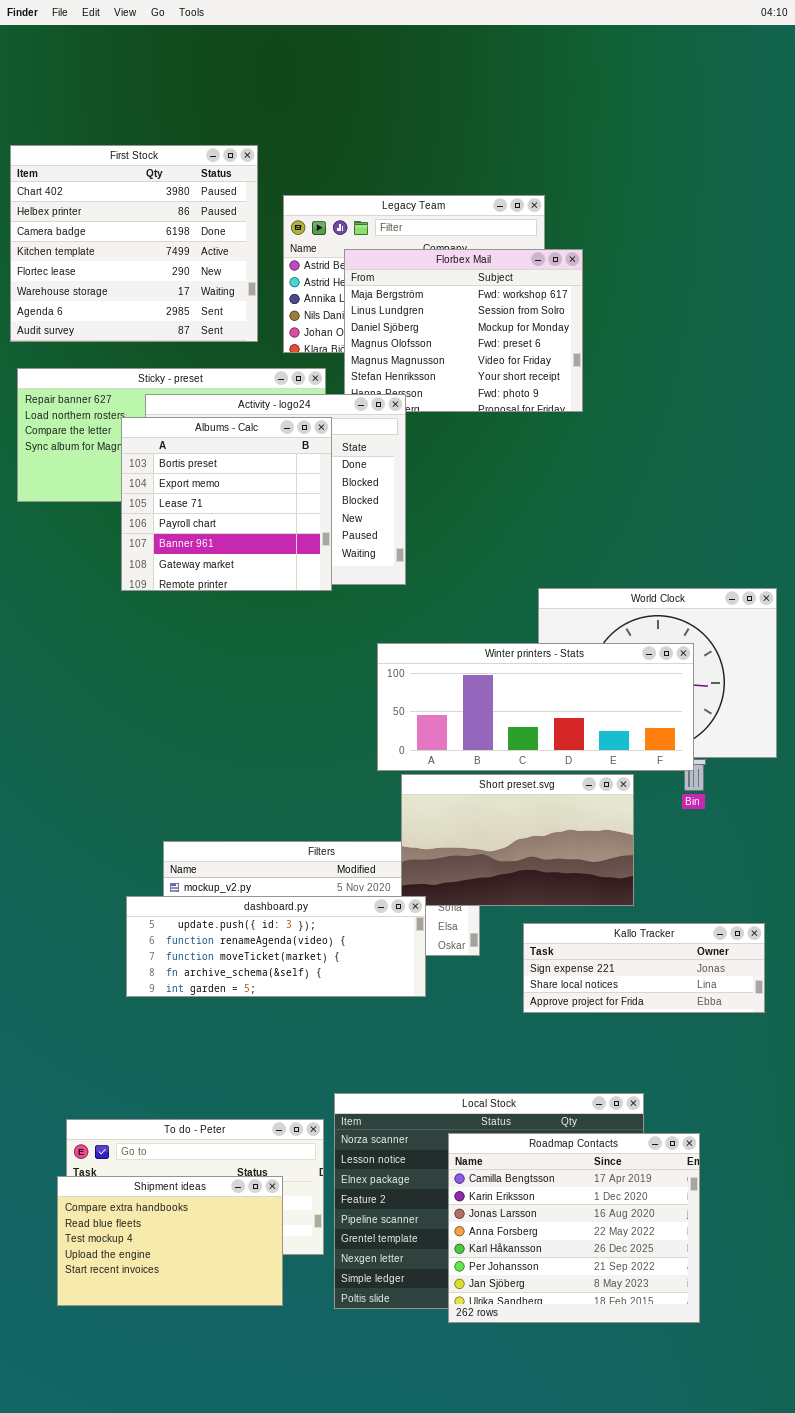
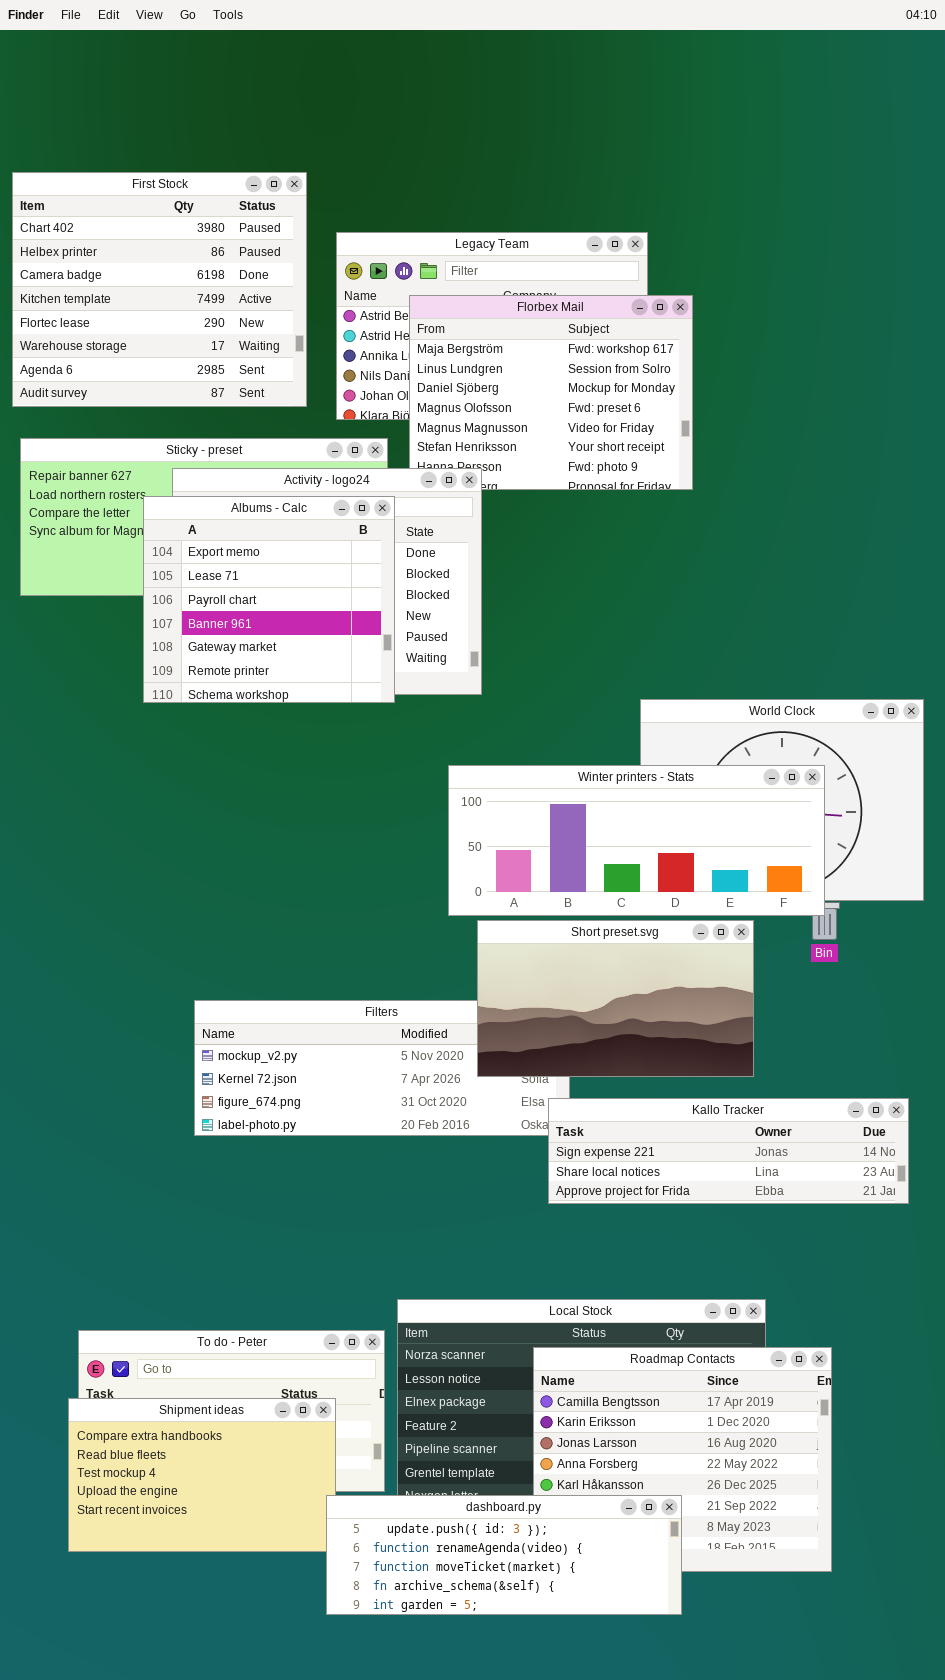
Albums - Calc: [121,417,332,591] -> [143,496,395,703], scrolled down 1 row
dashboard.py: [126,896,426,997] -> [326,1495,682,1615], moved
Kallo Tracker: [523,923,765,1013] -> [548,1098,909,1204], resized

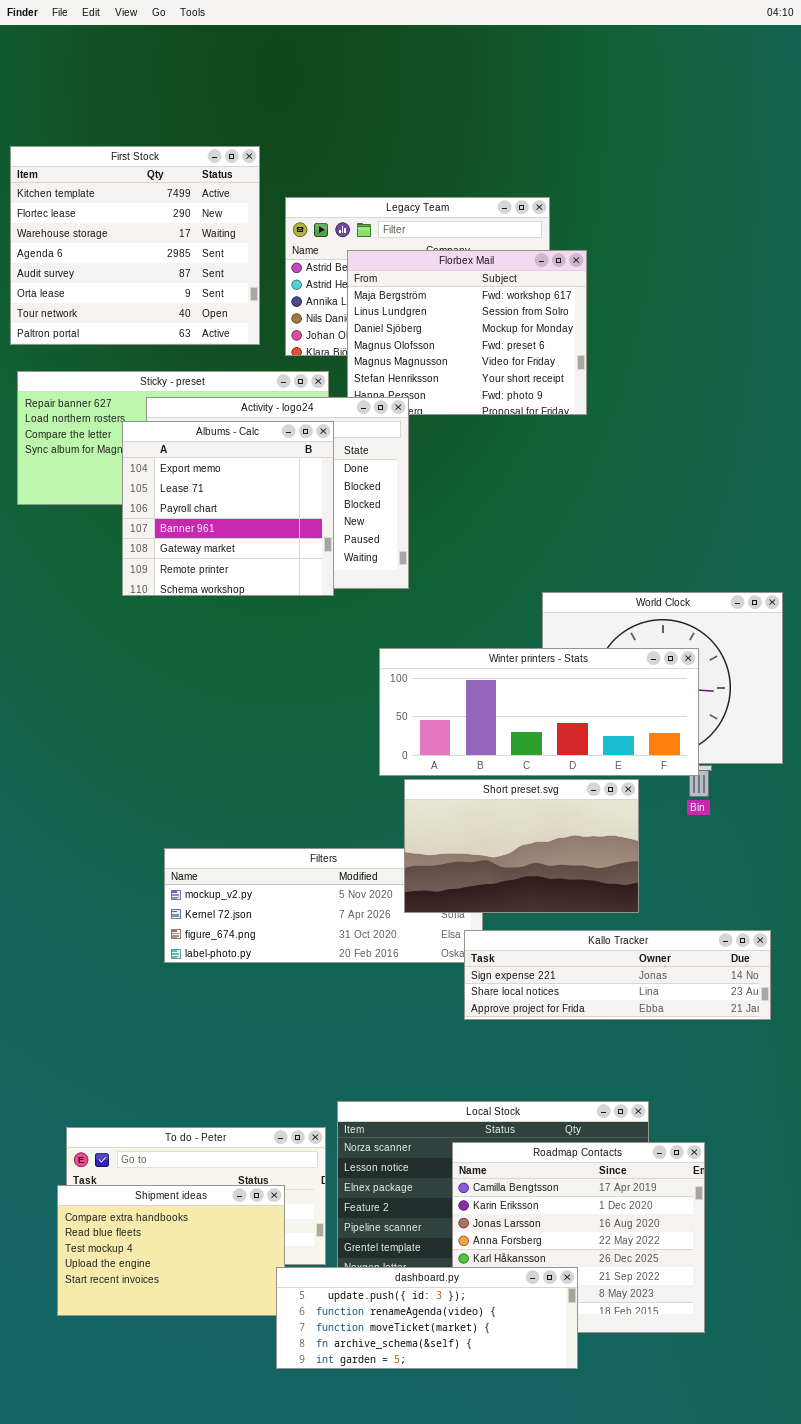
First Stock: [12,172,307,407] -> [10,146,260,345], scrolled down 3 rows

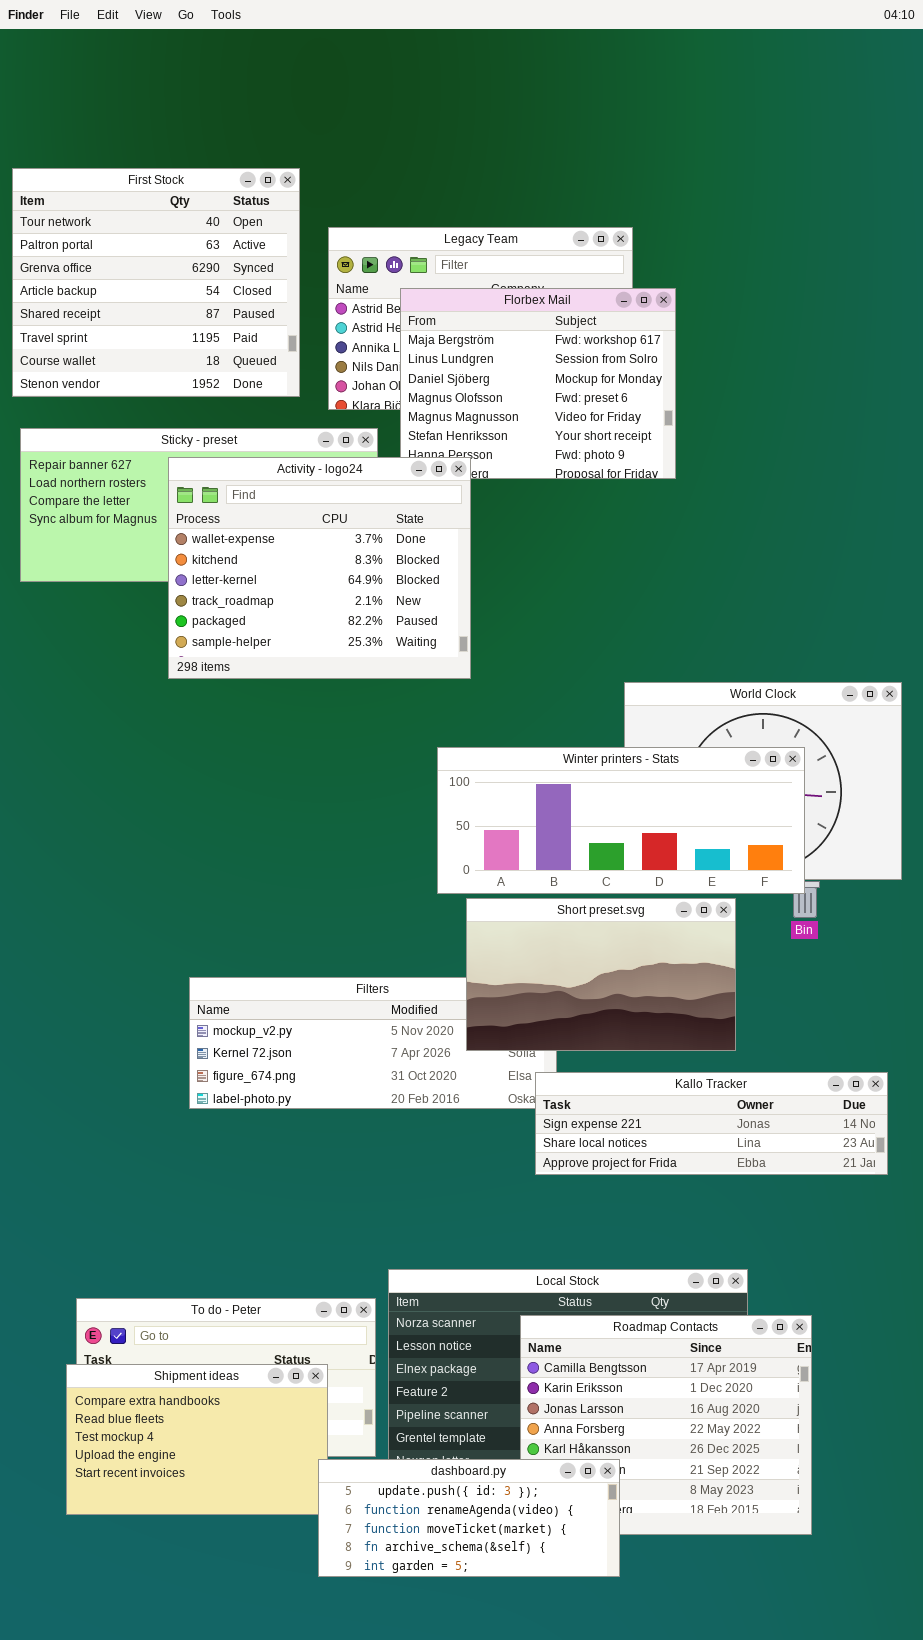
First Stock: [10,146,260,345] -> [12,168,300,397], scrolled down 6 rows
Albums - Calc: [122,421,334,596] -> none, closed
dashboard.py: [276,1267,578,1369] -> [318,1459,620,1577], resized

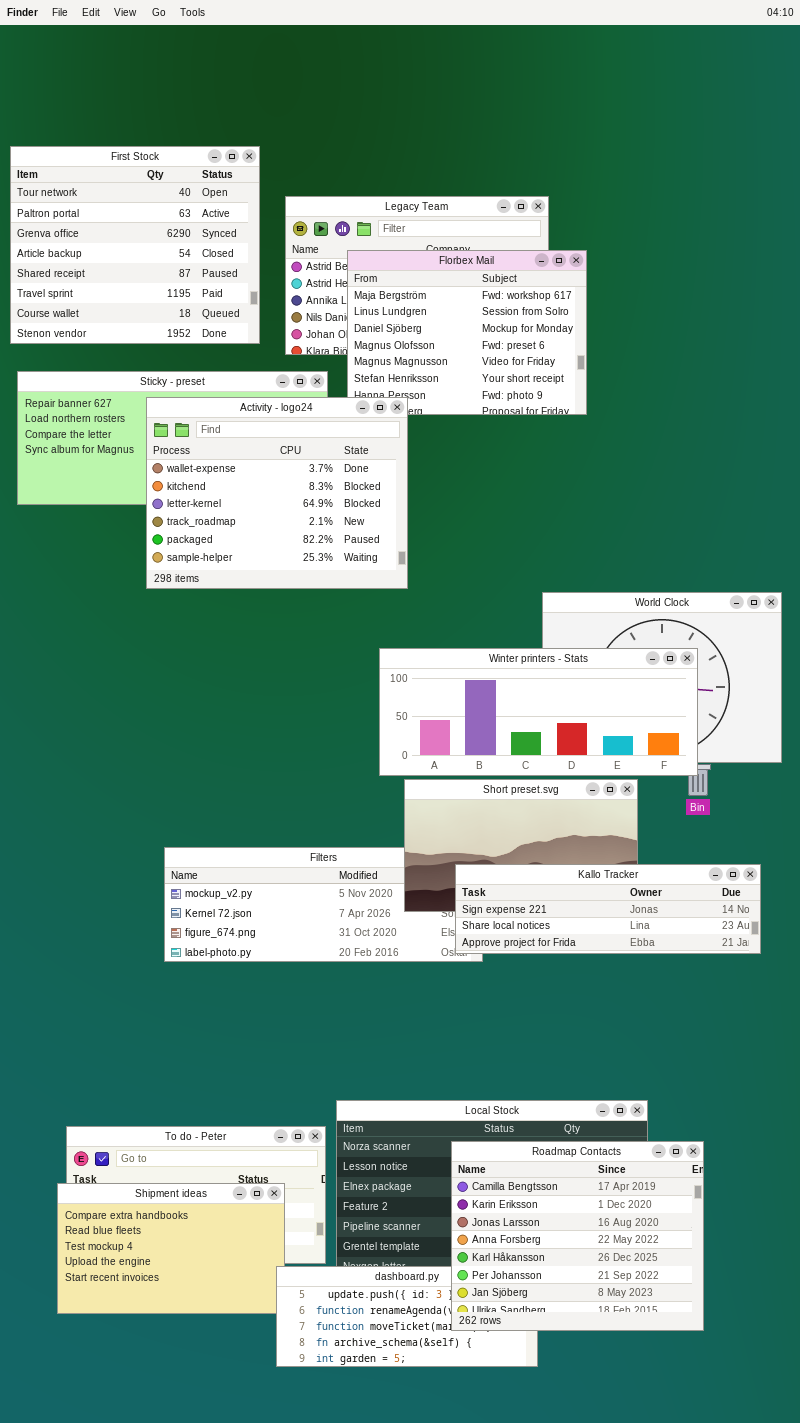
Kallo Tracker: [535,1072,888,1175] -> [455,864,761,954], moved
Roadmap Contacts: [520,1315,812,1535] -> [451,1141,704,1331], raised

